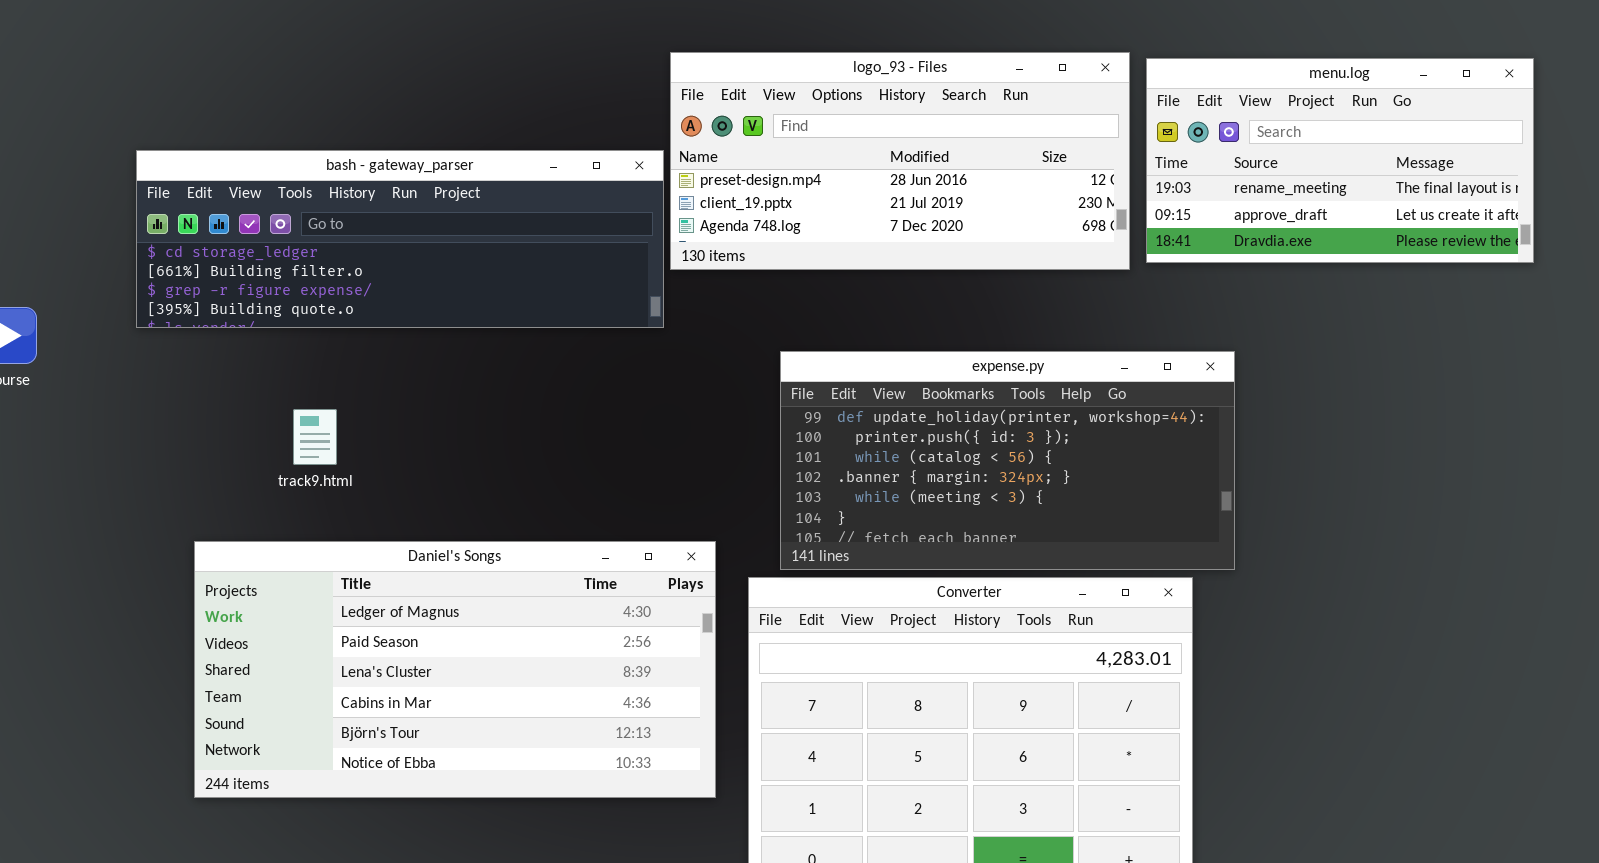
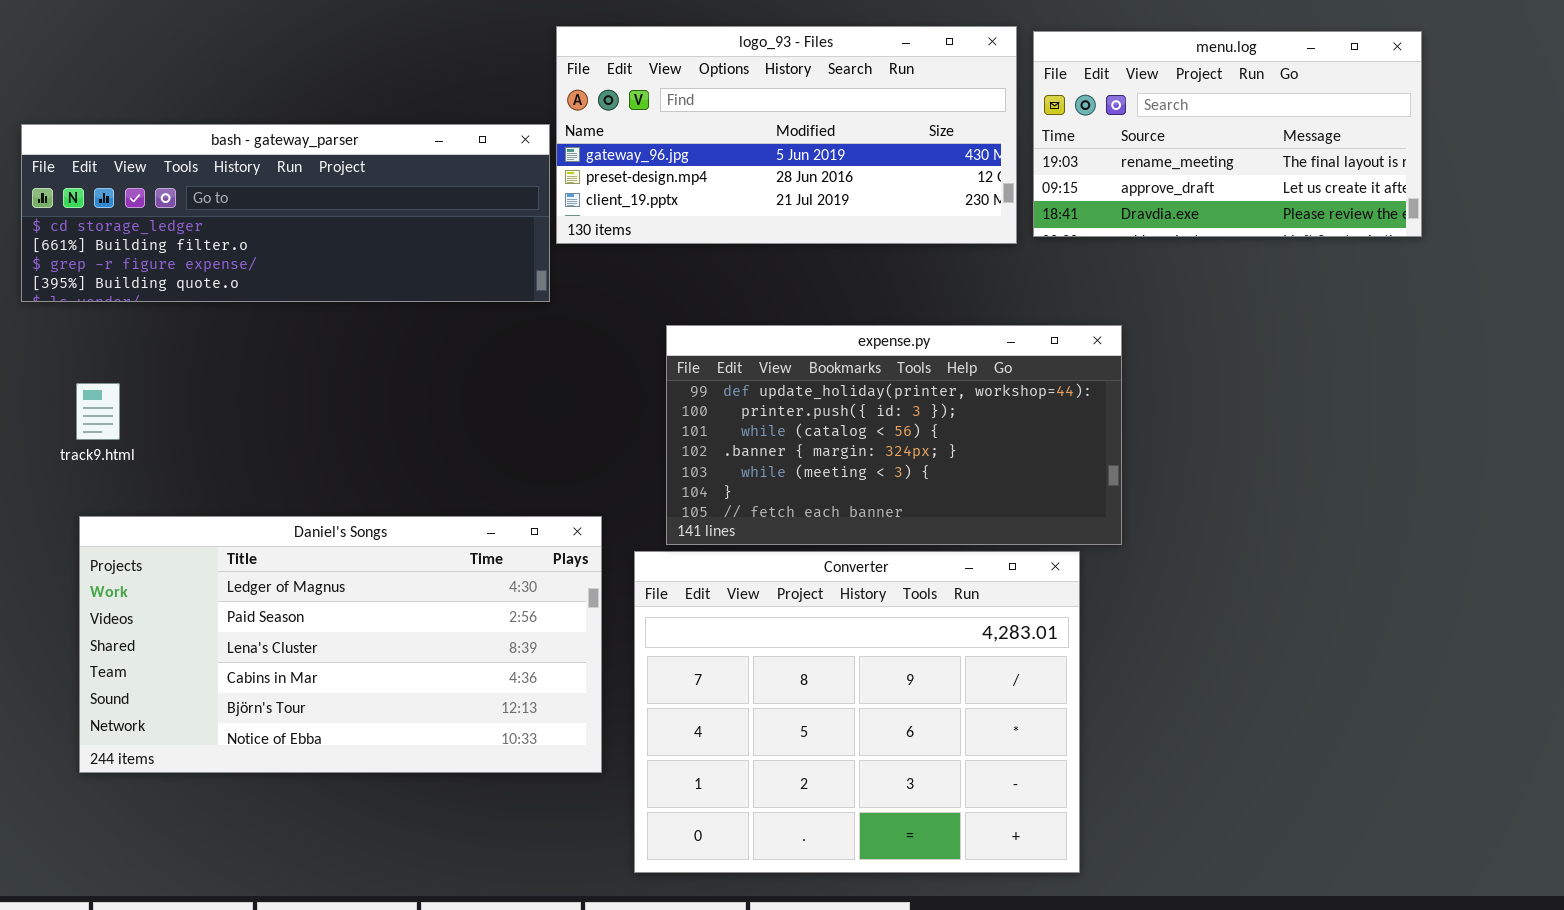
logo_93 - Files: [670,52,1130,270] -> [556,26,1017,244], scrolled up 1 row
track9.html: [293,409,337,465] -> [76,383,120,440], moved

